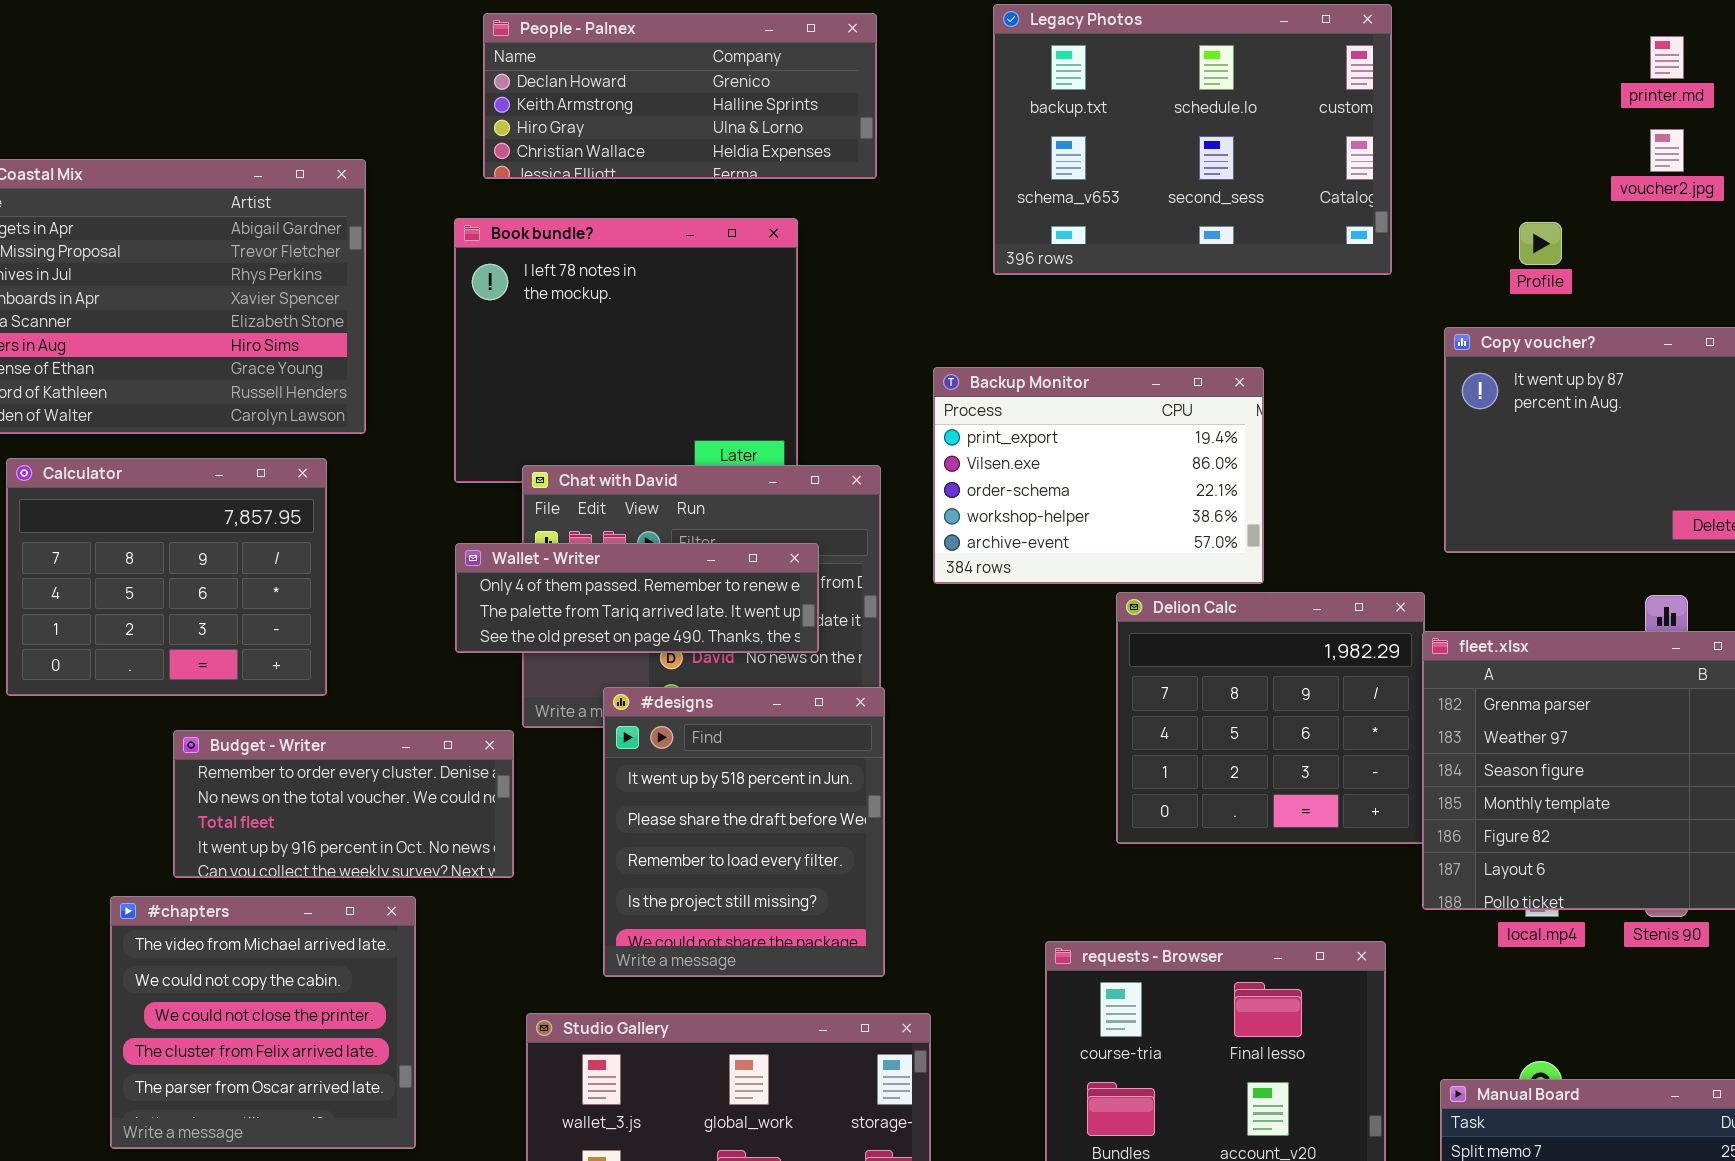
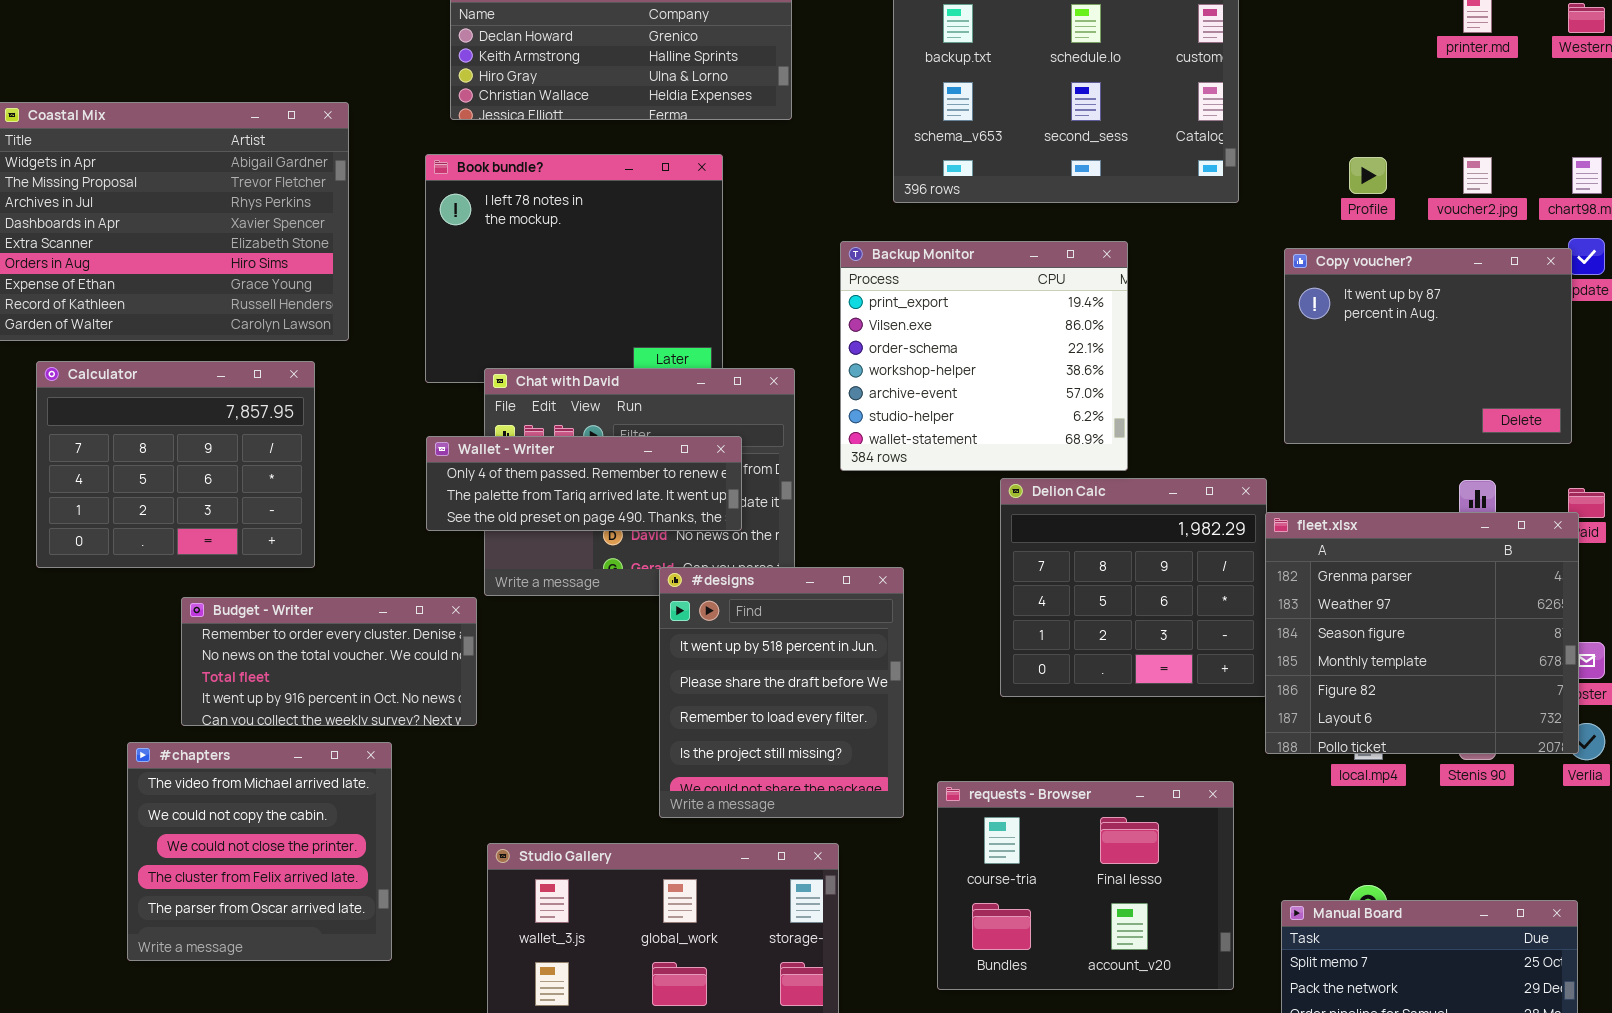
voucher2.jpg: [1650,129,1684,172] -> [1463,157,1492,194], moved
Backup Monitor: [933,367,1264,584] -> [840,241,1128,471], resized
#designs: [603,687,885,977] -> [659,567,904,818], moved

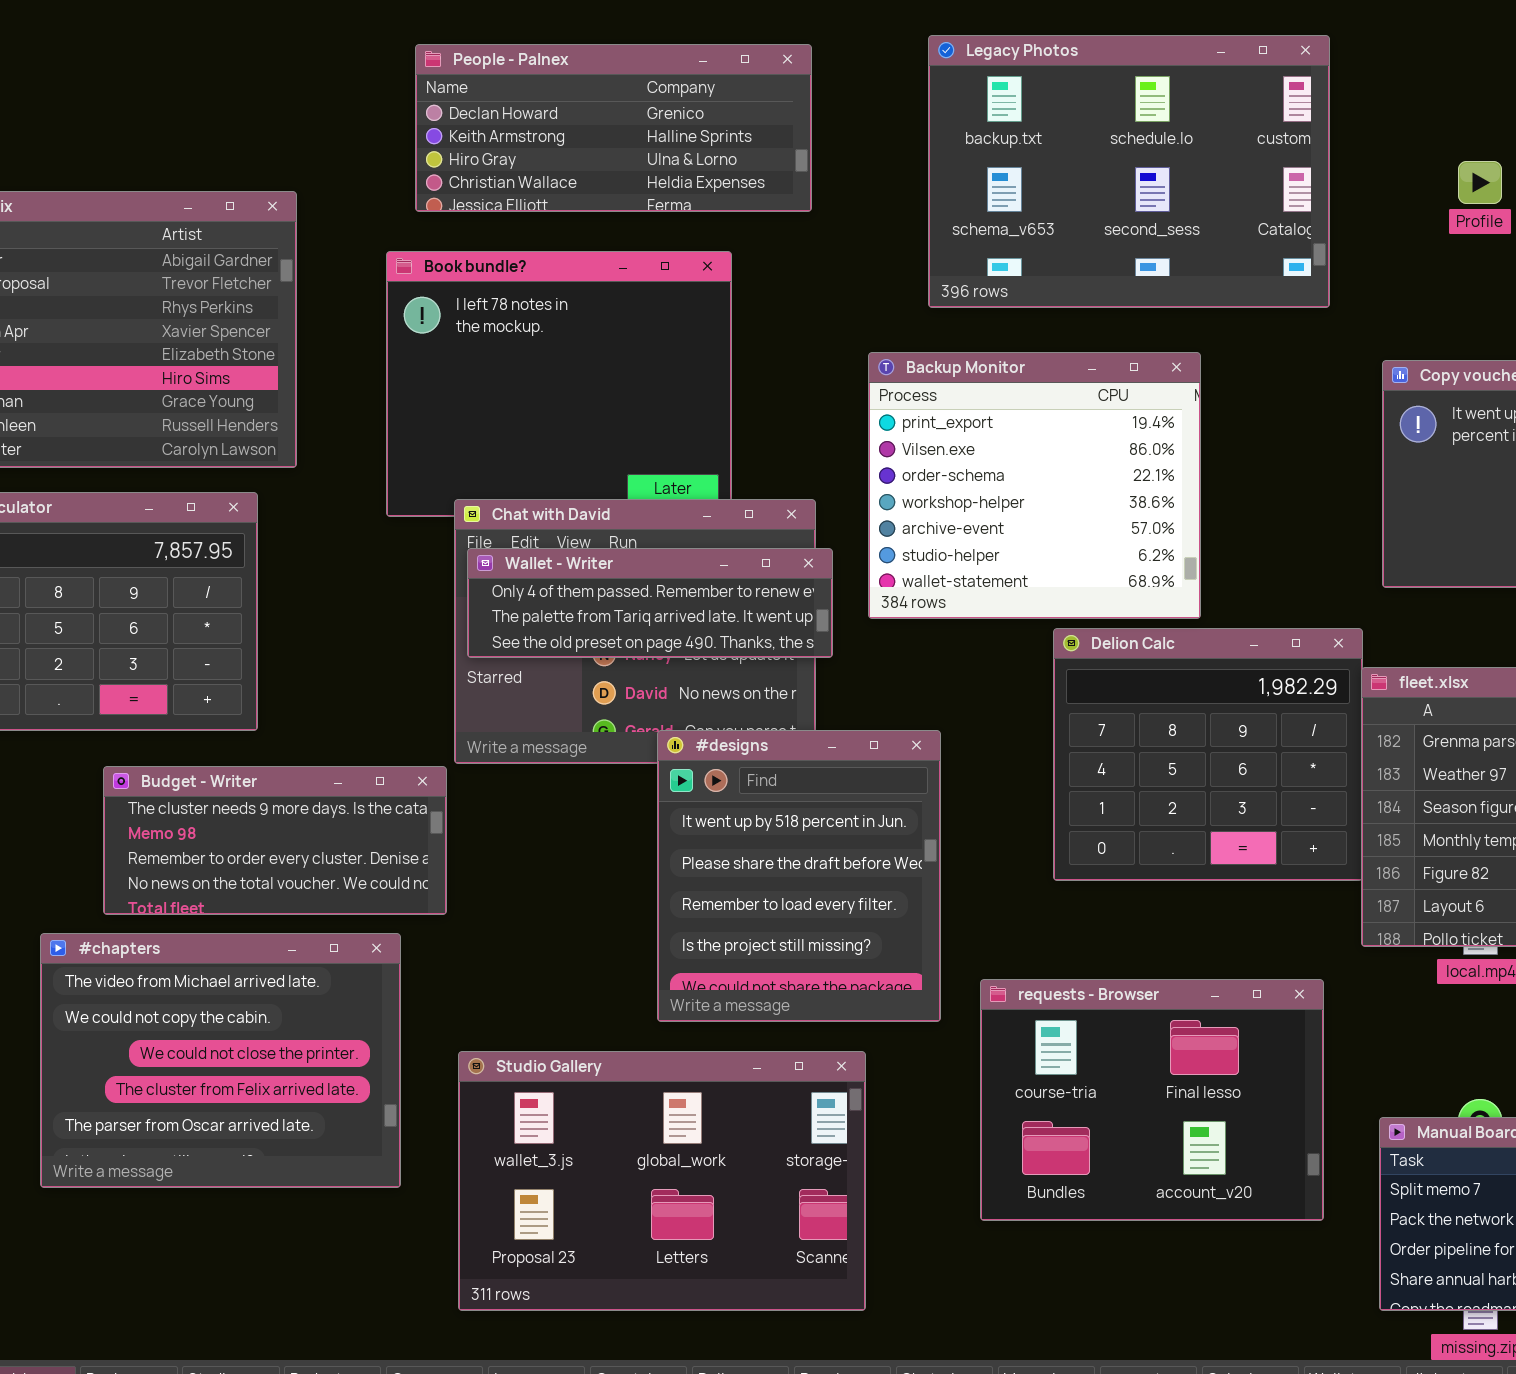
Profile: [1349,157,1387,194] -> [1458,161,1502,204], moved
Wallet - Writer: [426,436,742,531] -> [467,548,833,658], moved
Budget - Writer: [181,597,477,726] -> [103,766,447,915], scrolled up 2 rows
#chapters: [127,742,392,961] -> [40,933,401,1188], resized

